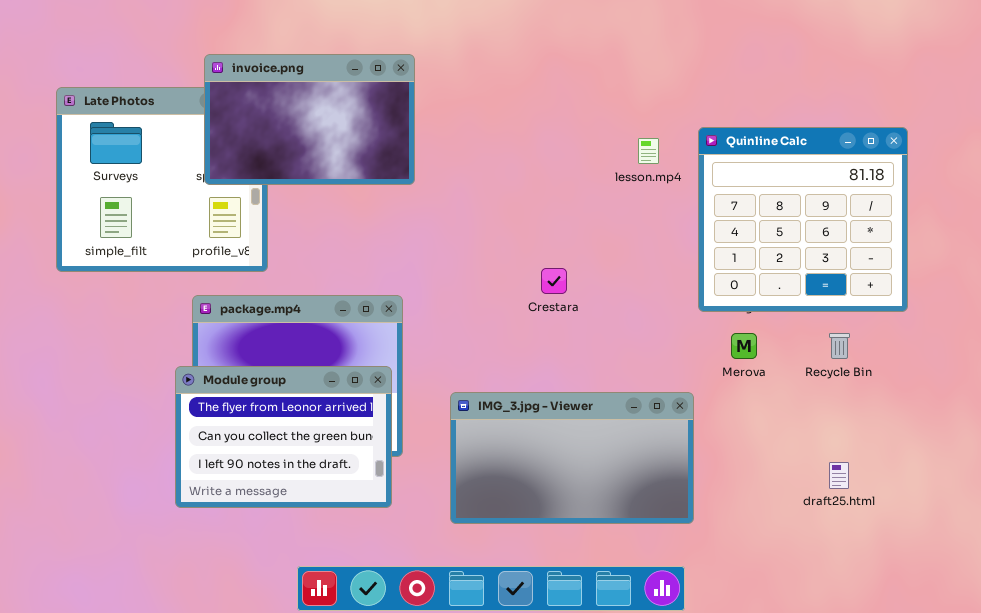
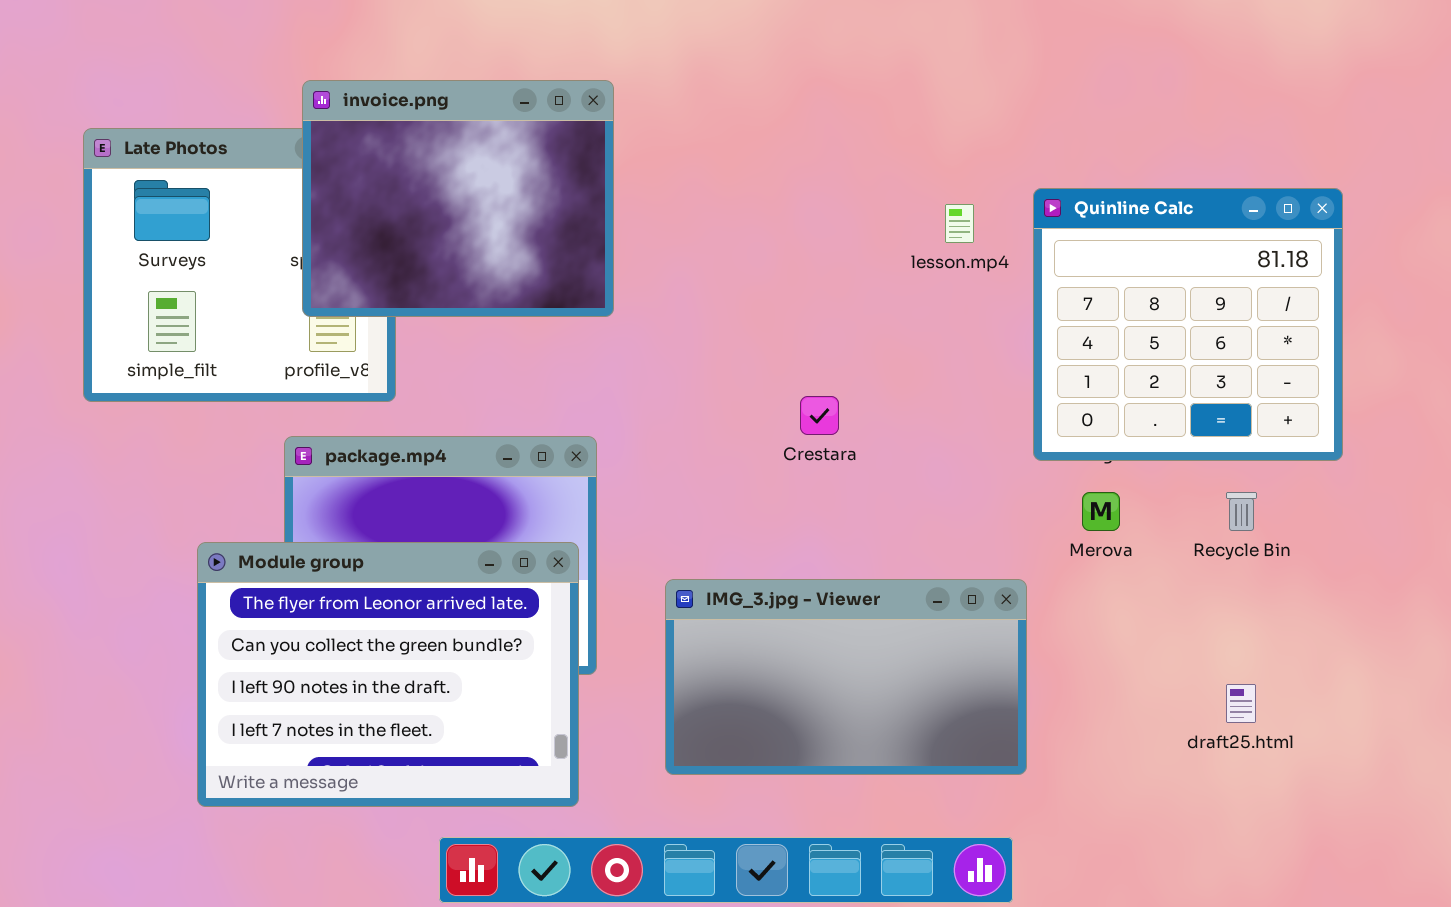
invoice.png: [204,54,415,185] -> [302,80,614,317], resized
Module group: [175,366,392,508] -> [197,542,579,807], resized

